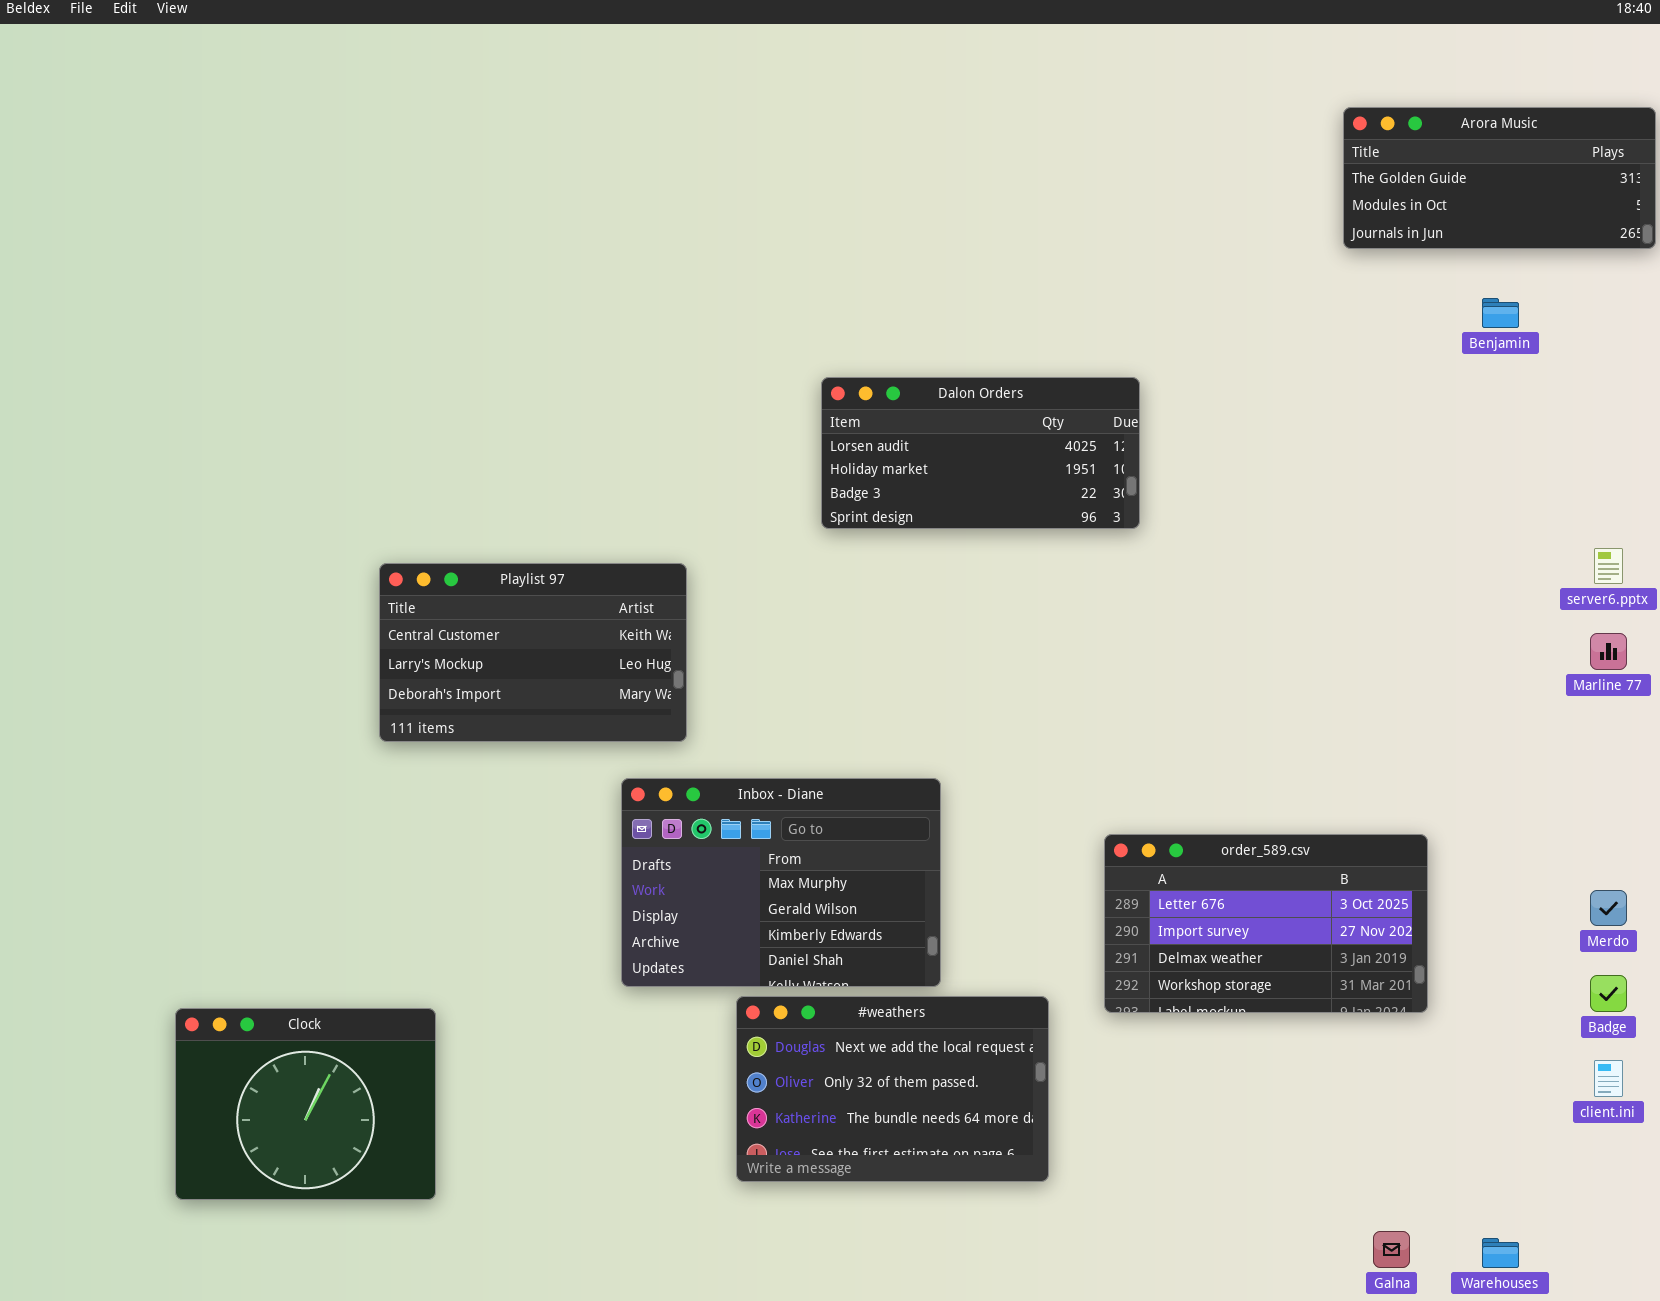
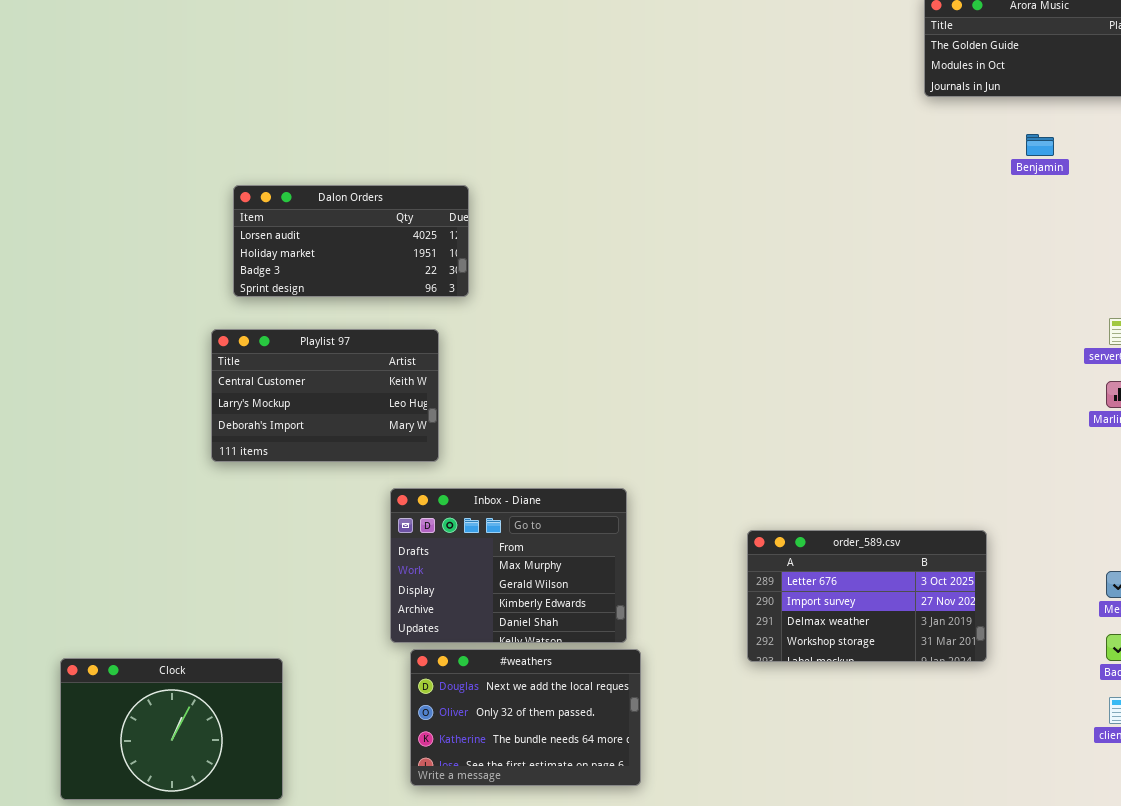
Dalon Orders: [821,377,1140,529] -> [233,185,469,297], moved
#weathers: [736,996,1049,1182] -> [410,649,641,786], moved
Clock: [175,1008,436,1200] -> [60,658,283,800], resized

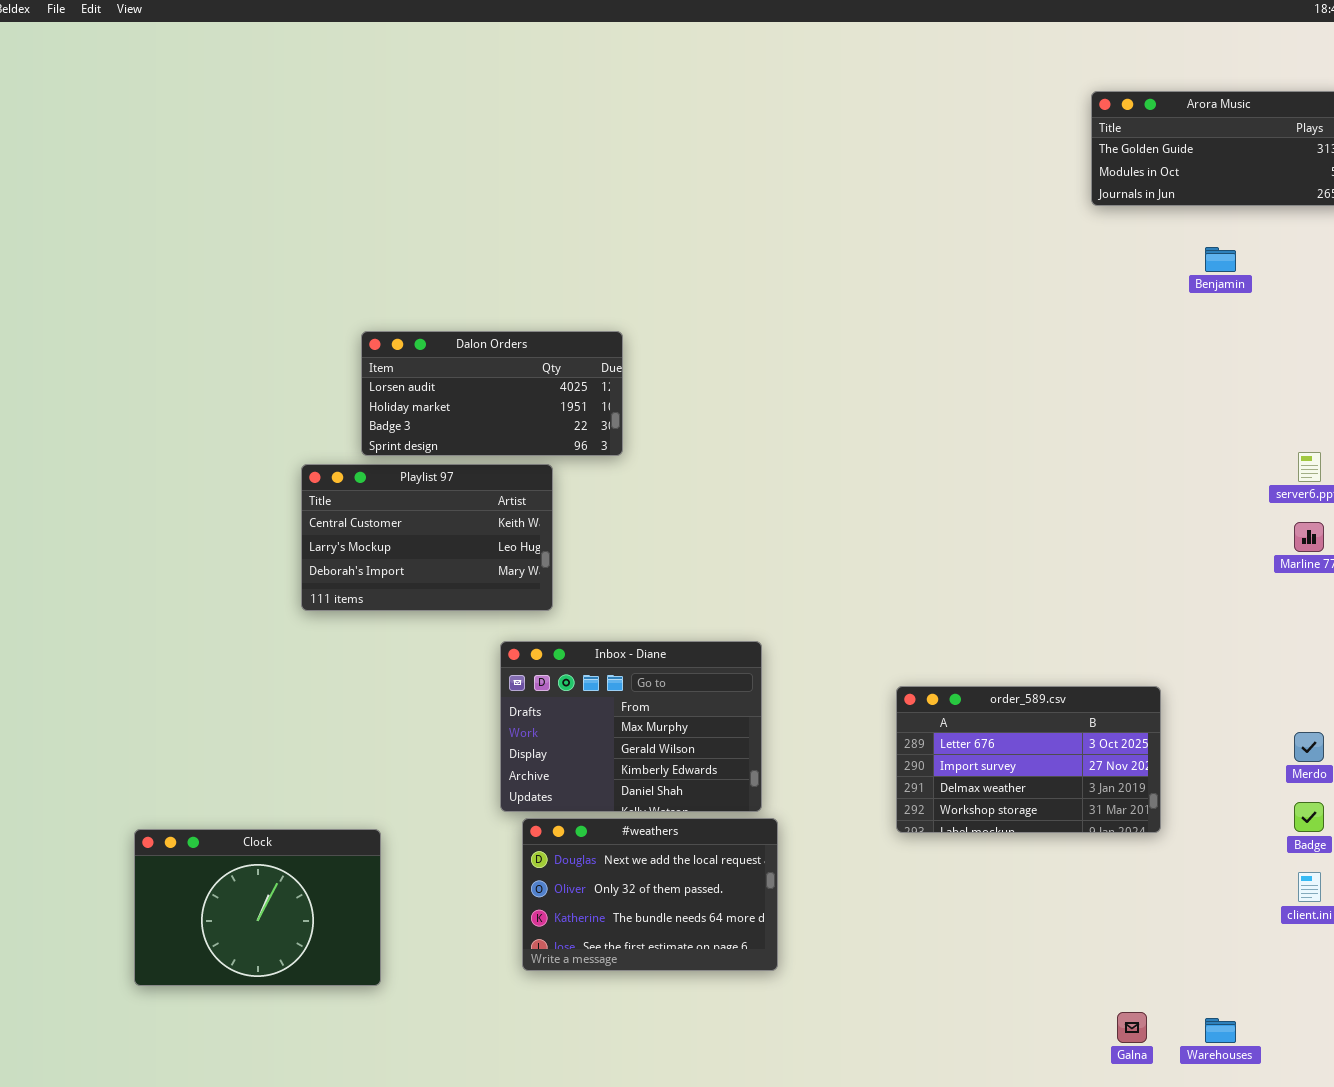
Dalon Orders: [233,185,469,297] -> [361,331,623,456], moved

